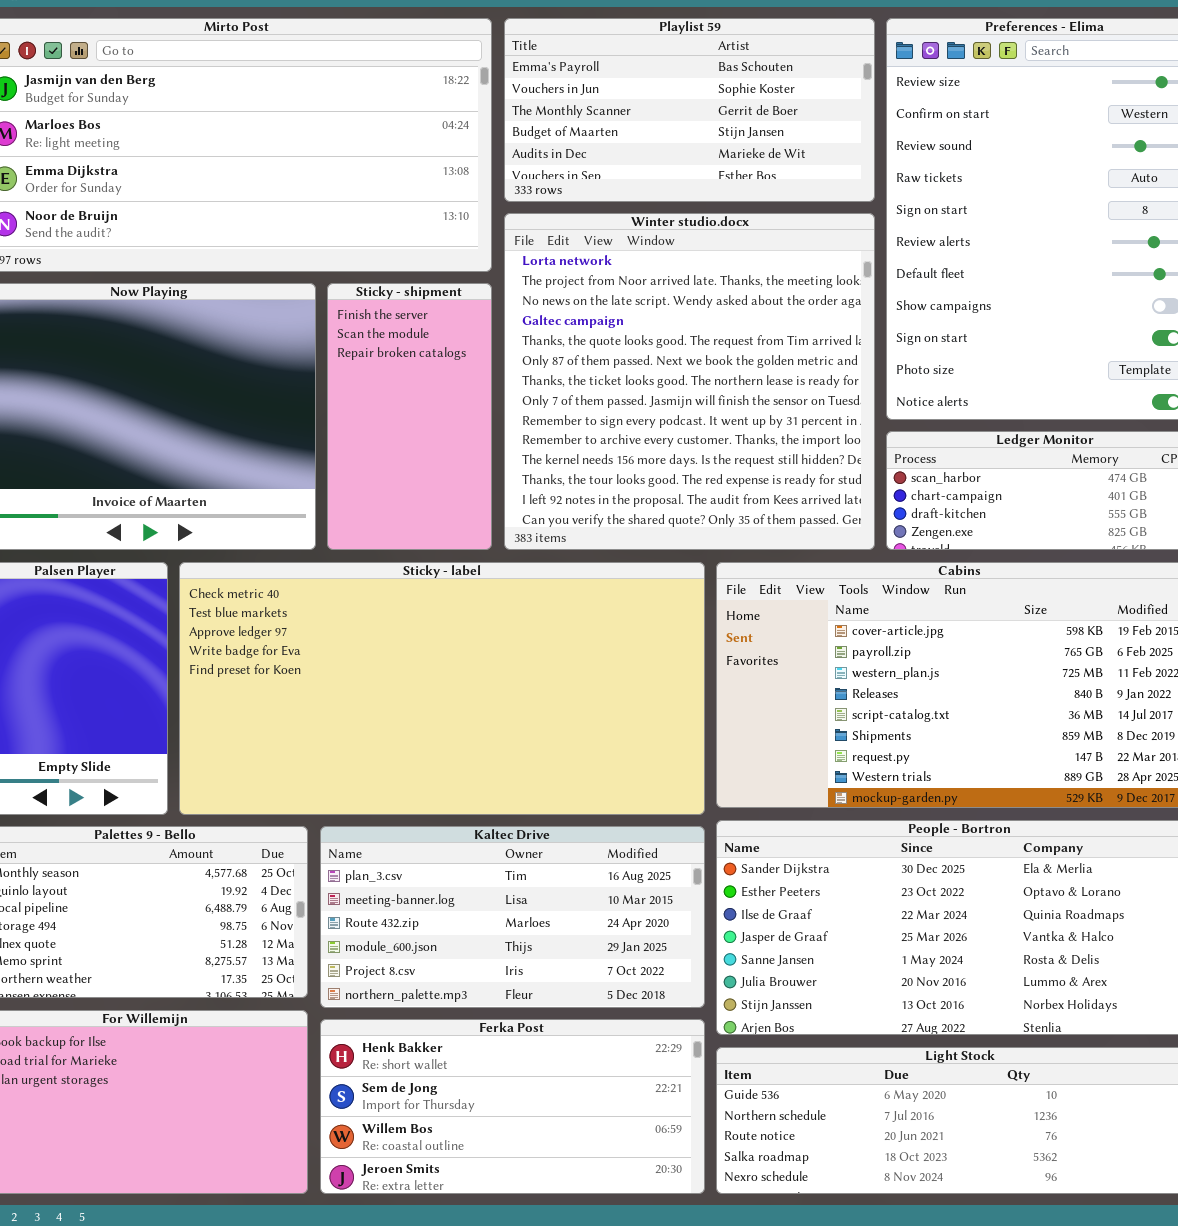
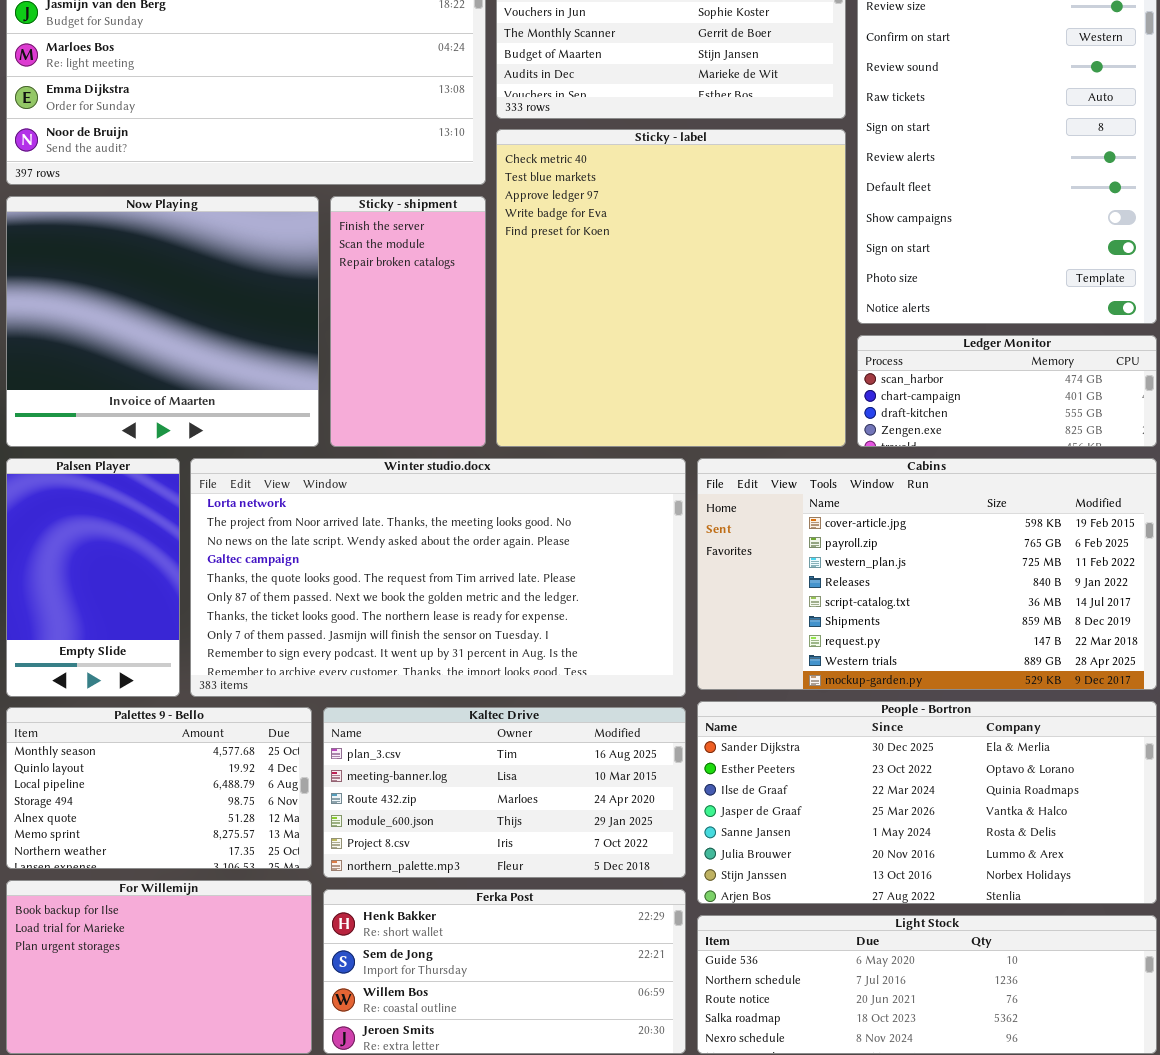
Winter studio.docx: [504,213,875,550] -> [190,458,686,697], moved, resized
Sticky - label: [179,562,705,815] -> [496,129,846,447], moved, resized

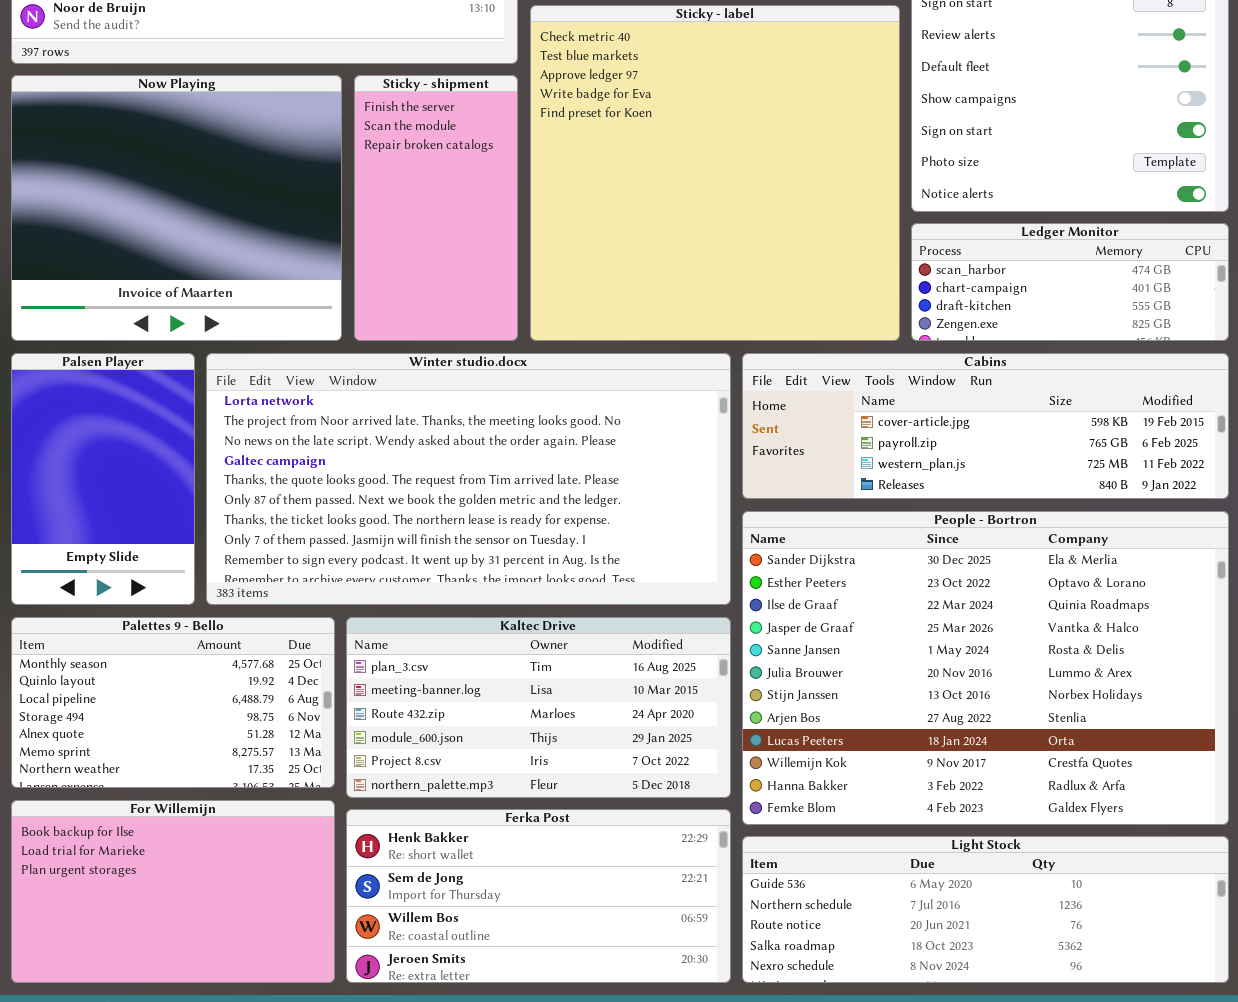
Cabins: [697,458,1157,690] -> [742,353,1229,499], resized
People - Bortron: [697,701,1157,904] -> [742,511,1229,825], resized

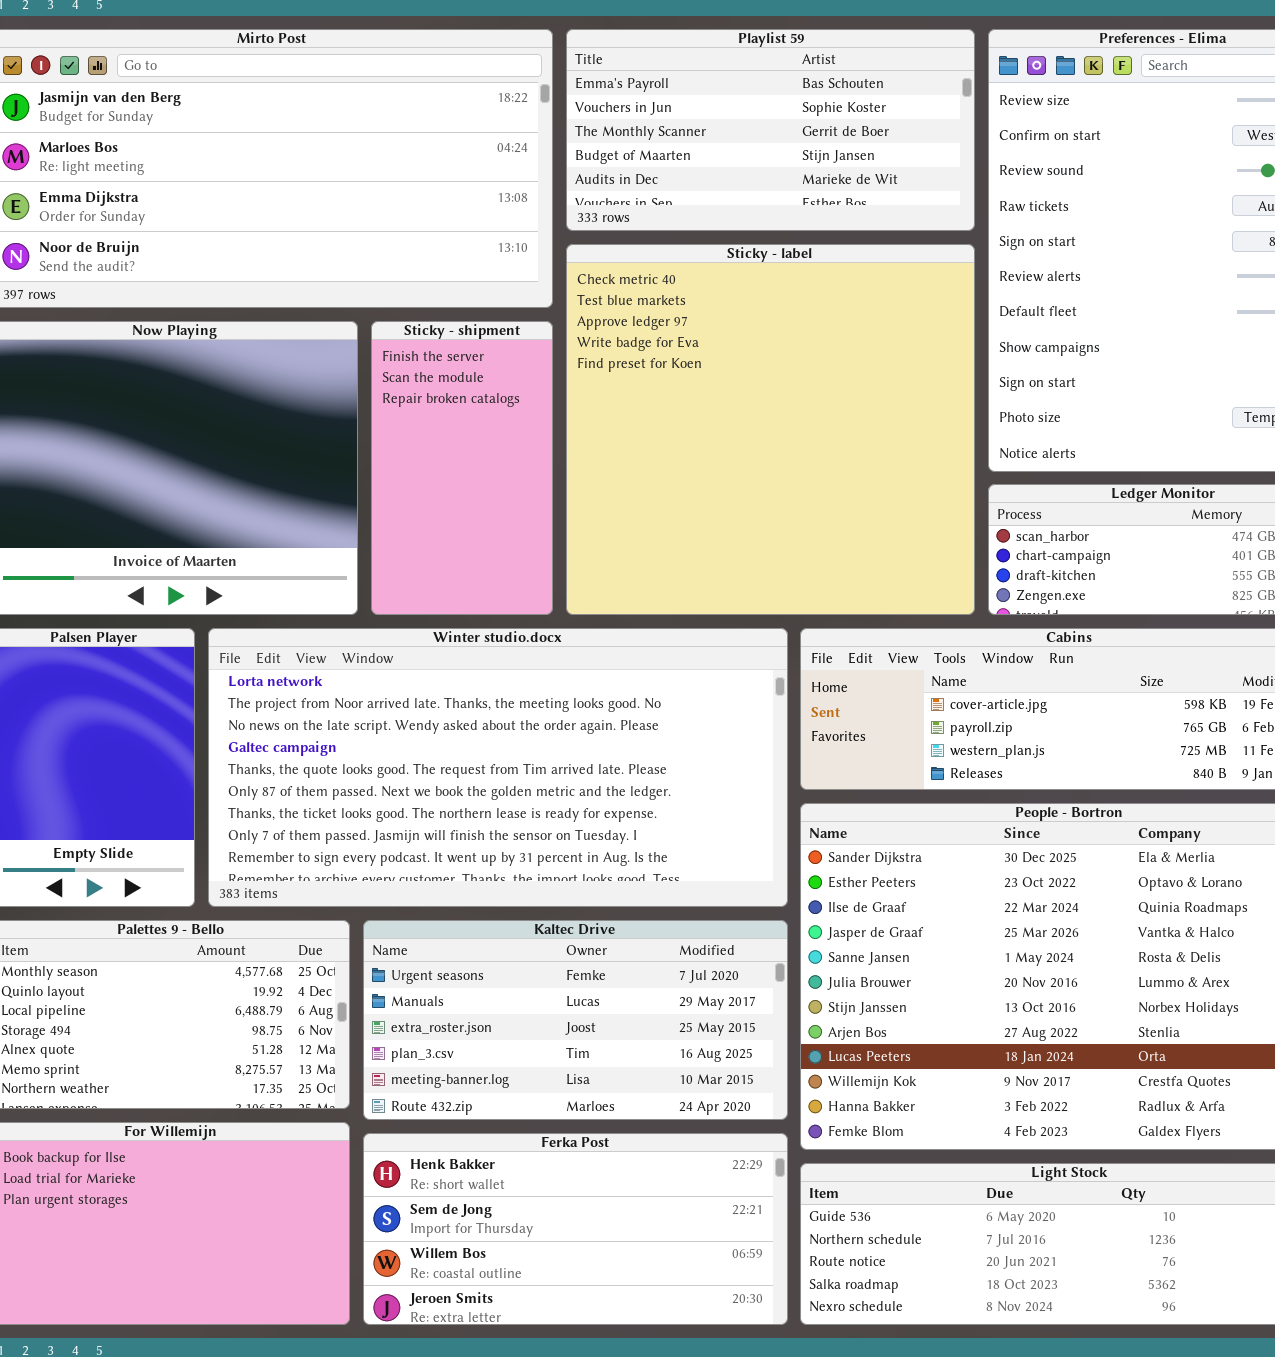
Kaltec Drive: [346,617,731,798] -> [363,920,788,1120], scrolled up 3 rows

